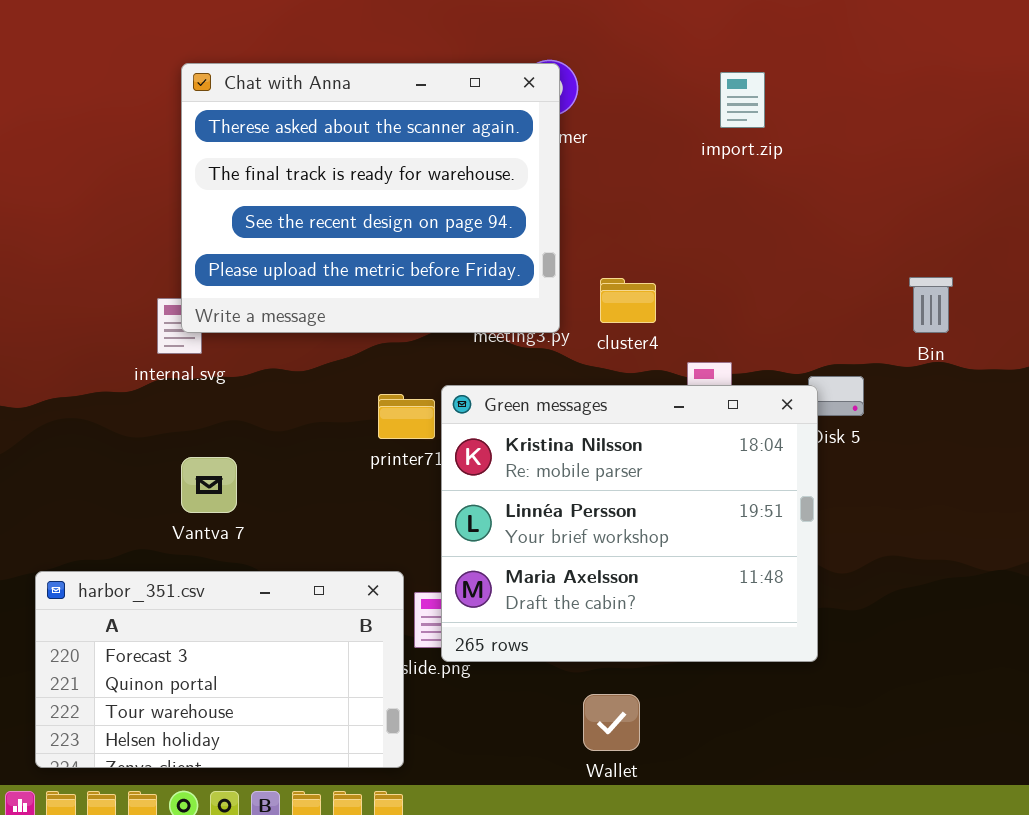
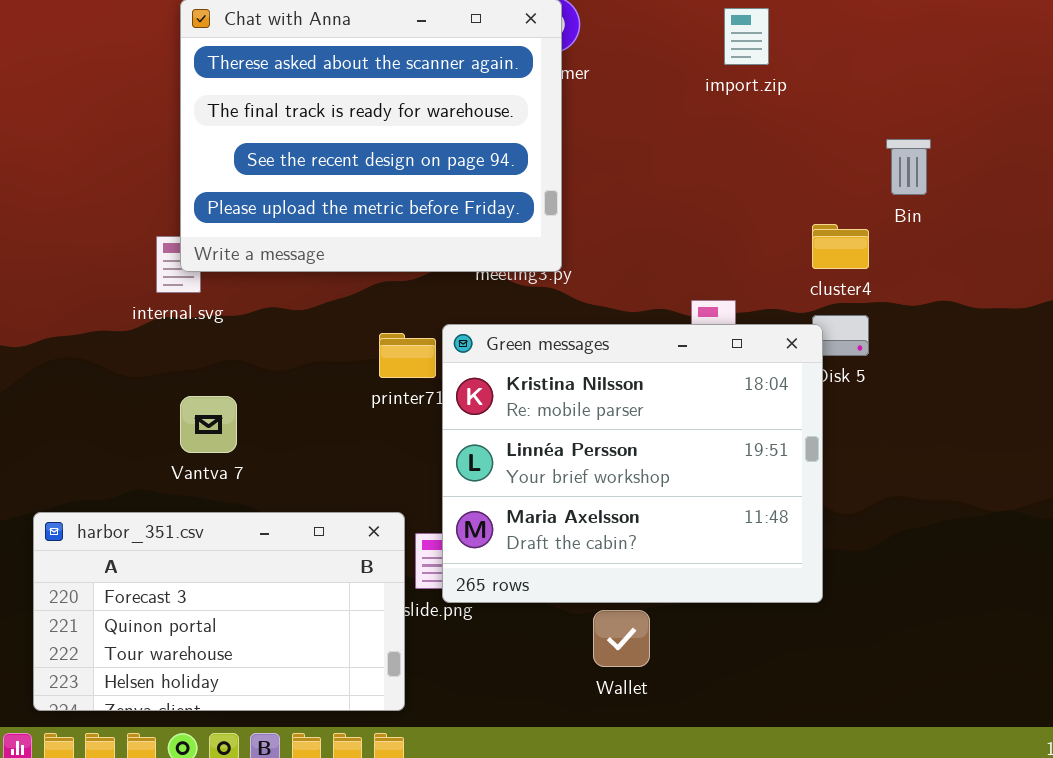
Bin: [909,277,953,333] -> [886,139,931,195], moved
cluster4: [600,278,656,323] -> [812,224,869,269], moved
Wallet: [583,694,640,751] -> [593,610,650,667], moved

